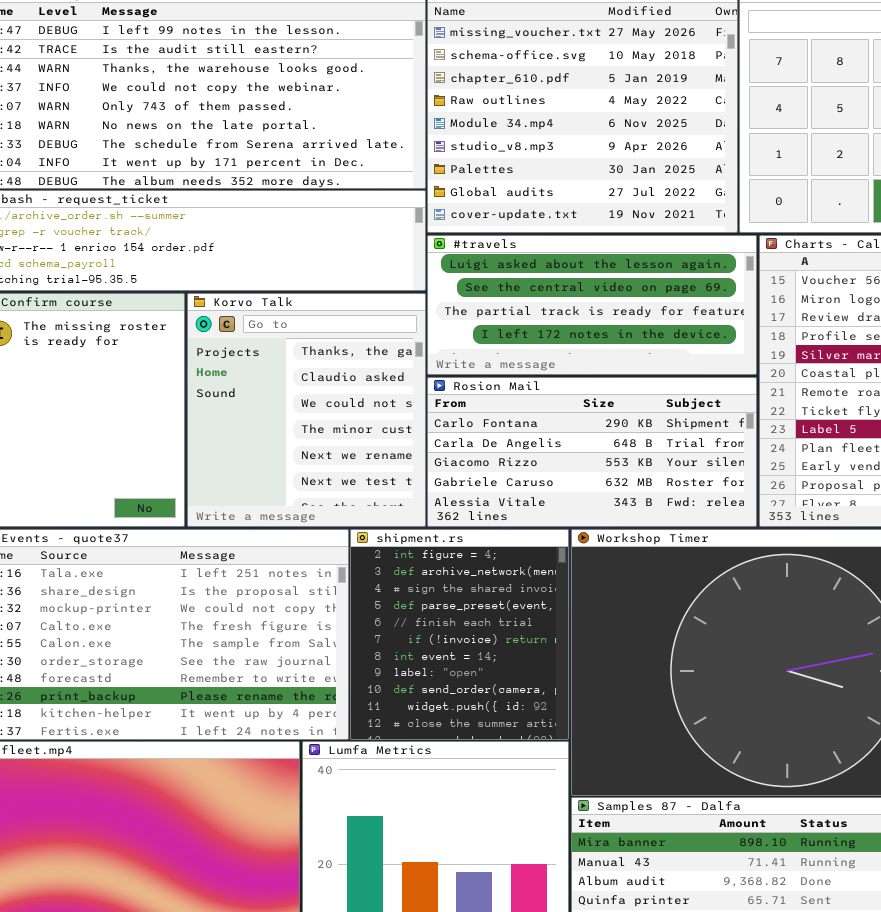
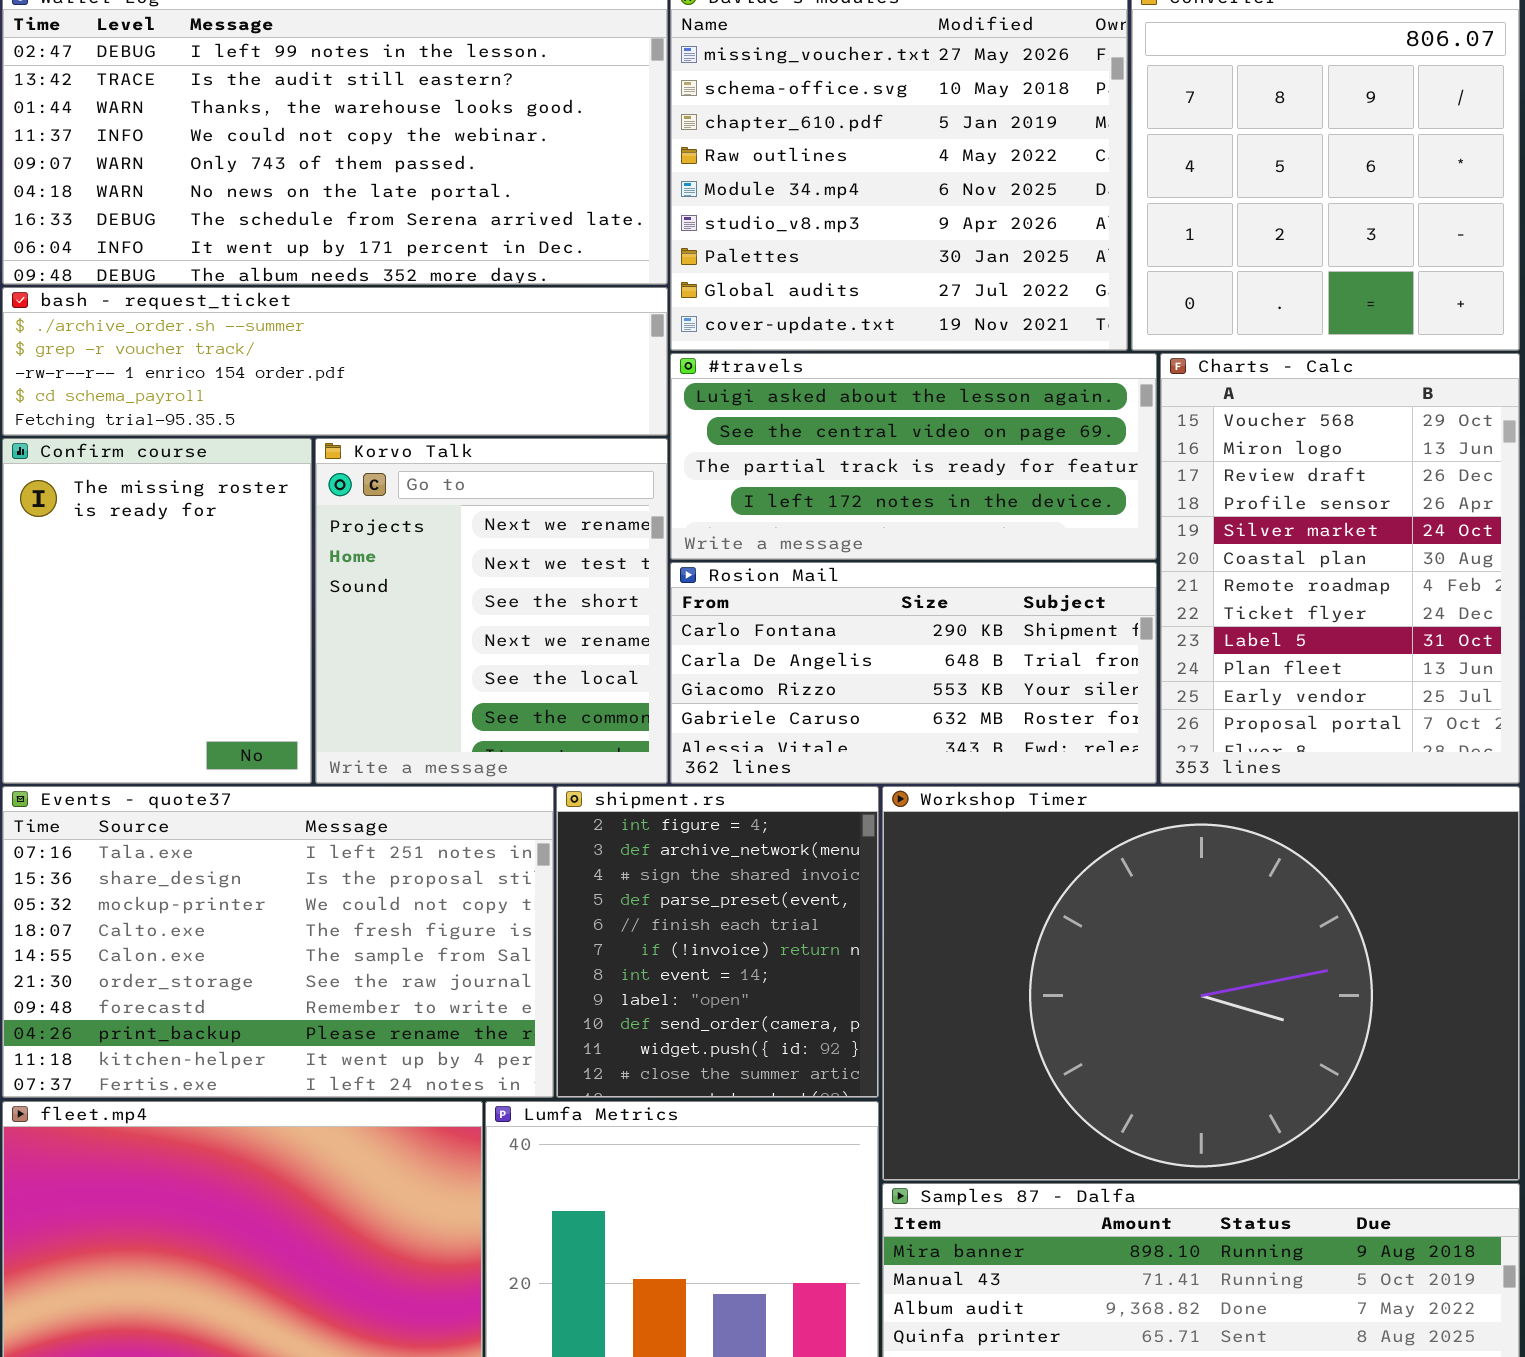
Korvo Talk: [187,293,426,527] -> [315,438,668,784], scrolled down 4 rows

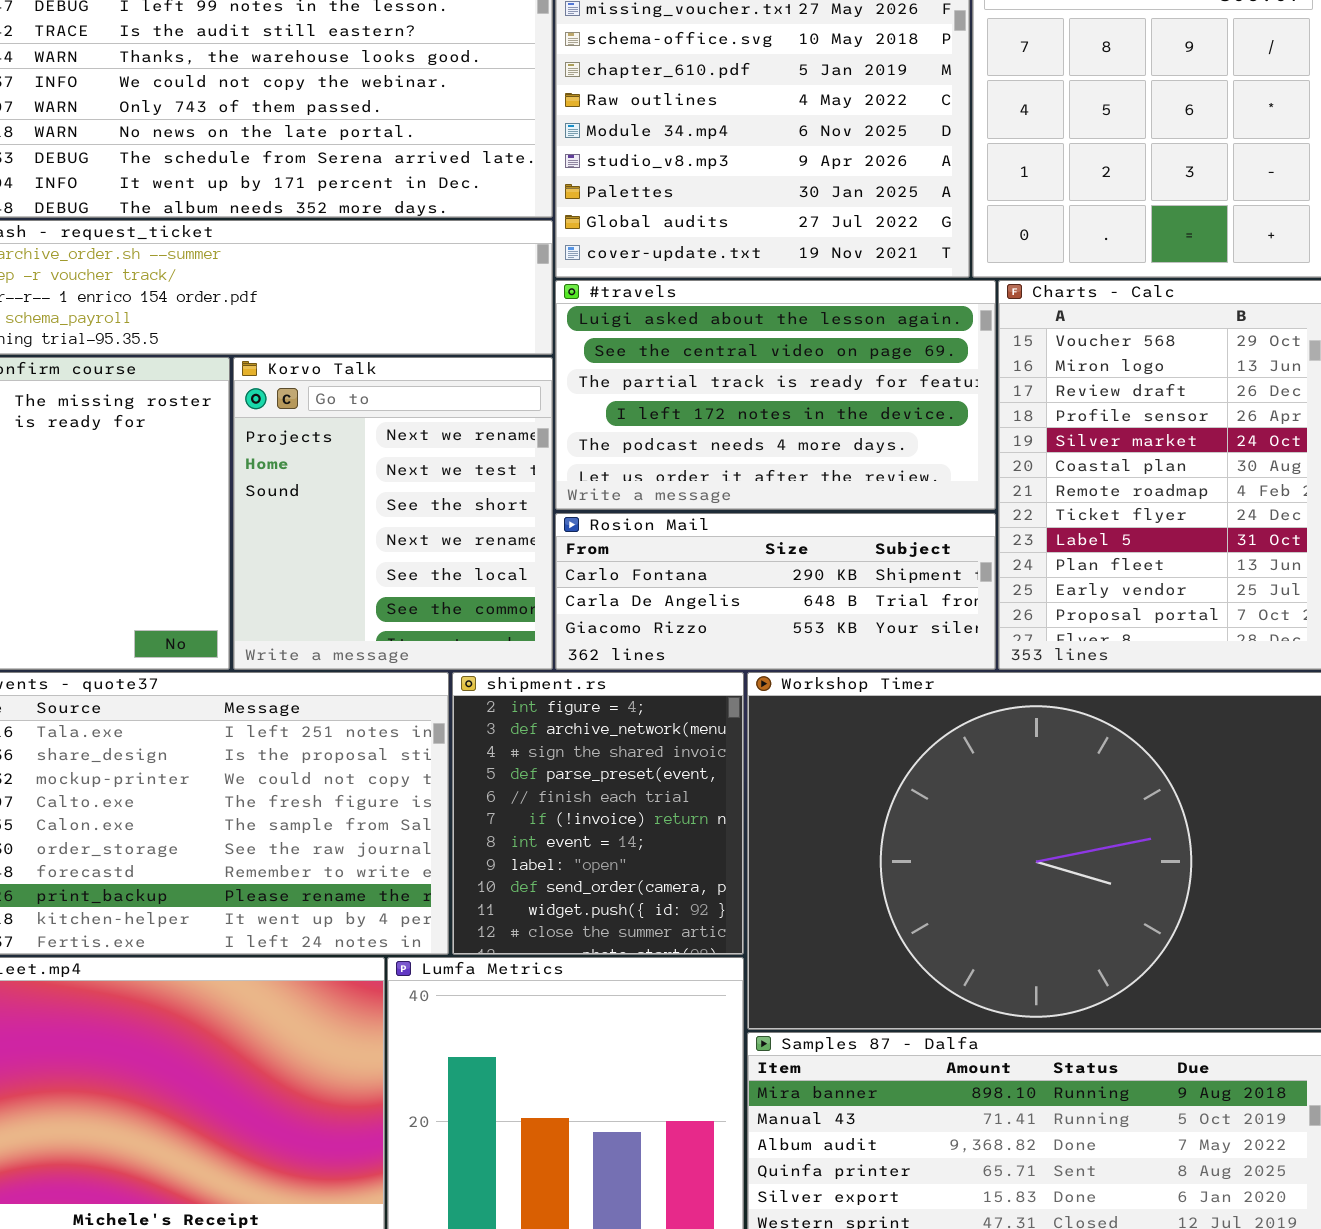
#travels: [670,353,1157,560] -> [555,280,996,510], resized
Rosion Mail: [670,562,1157,784] -> [555,513,996,670], resized

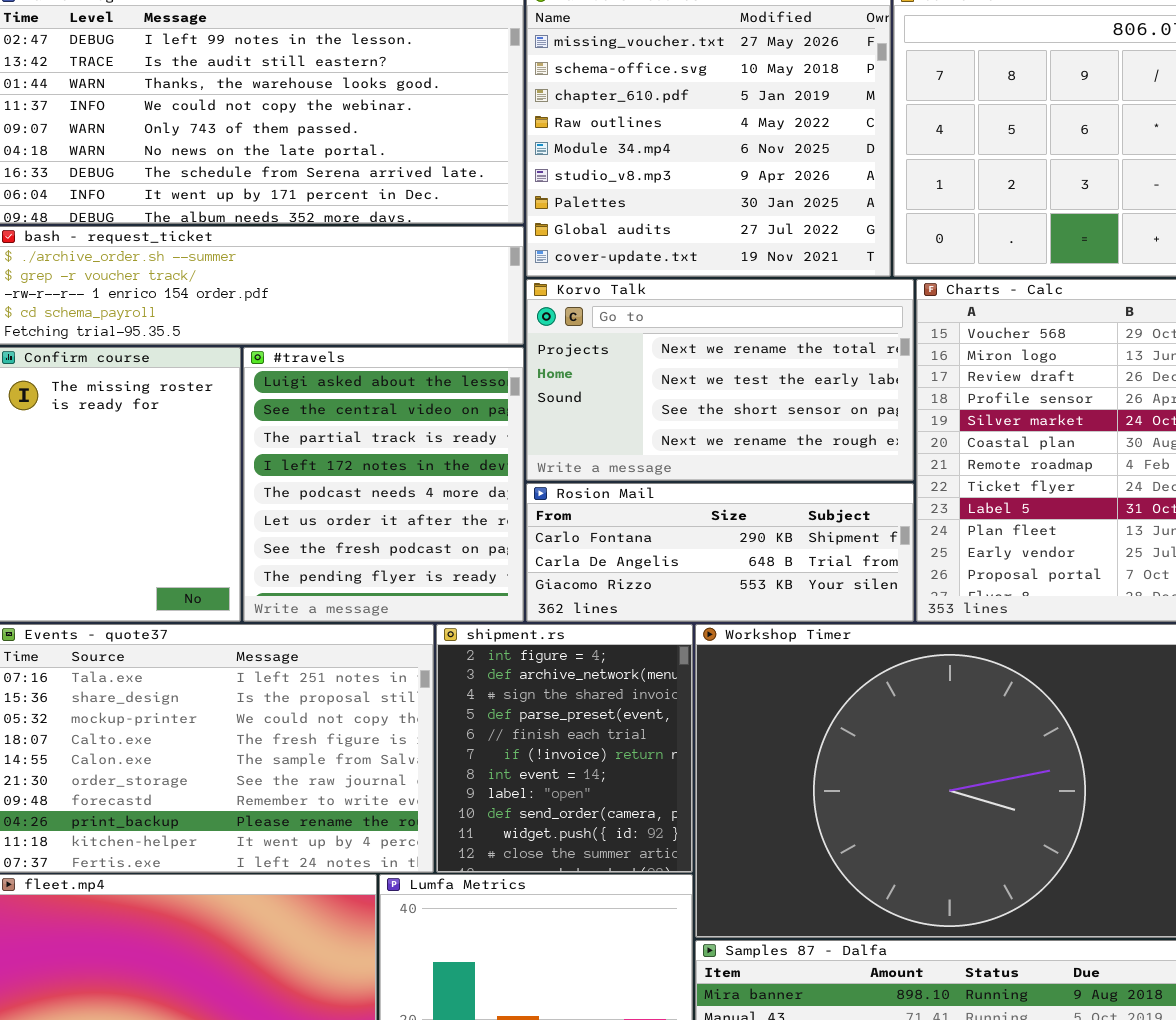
#travels: [555,280,996,510] -> [243,347,524,622], moved, resized
Korvo Talk: [233,357,553,670] -> [526,279,914,481], moved, resized

